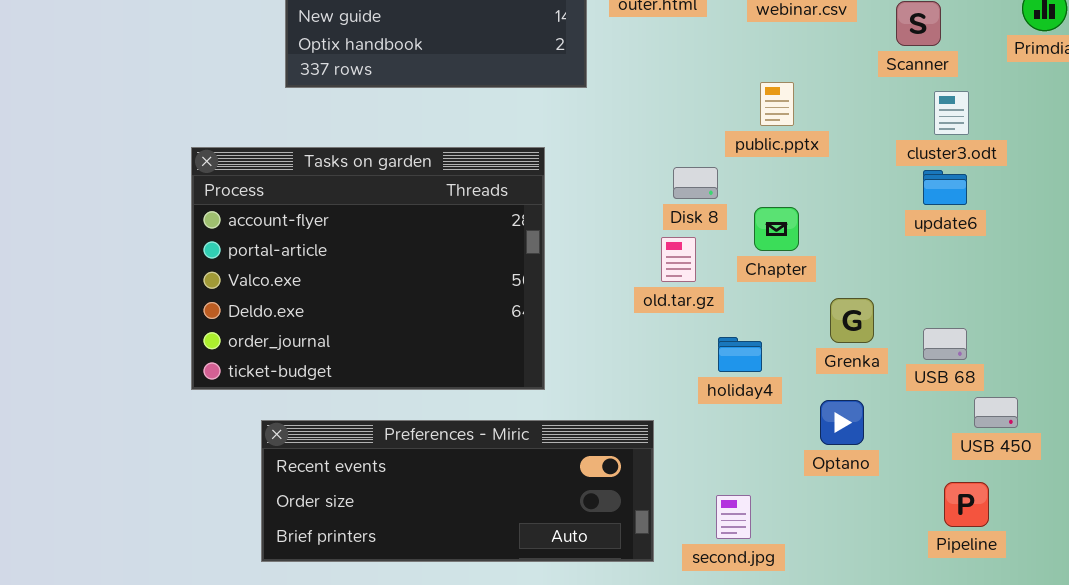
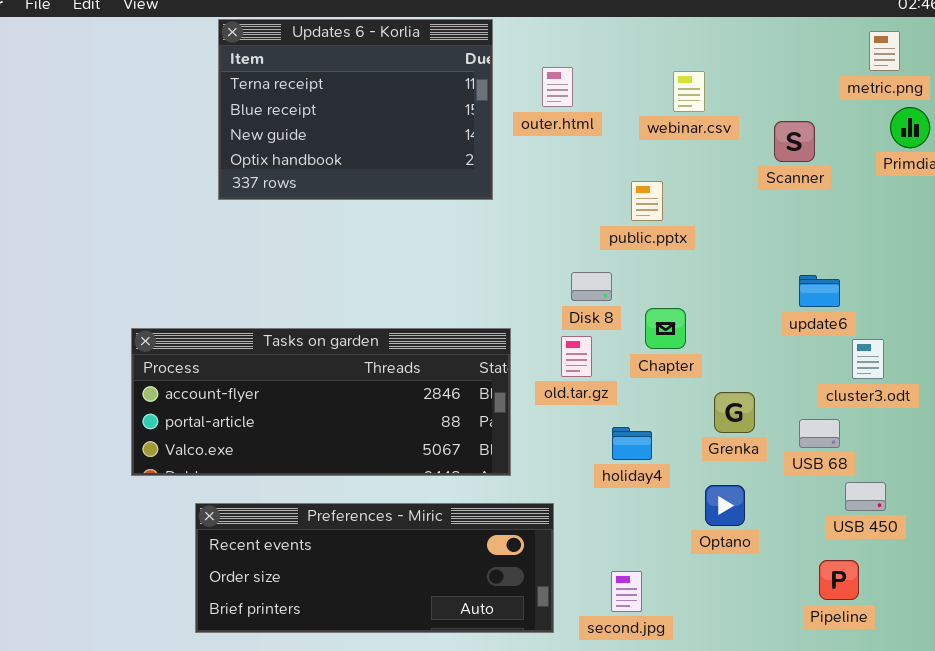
public.pptx: [760,82,794,126] -> [631,181,663,221], moved
cluster3.odt: [934,91,969,135] -> [852,339,884,379], moved
Tasks on garden: [191,147,545,390] -> [131,328,511,476], resized

